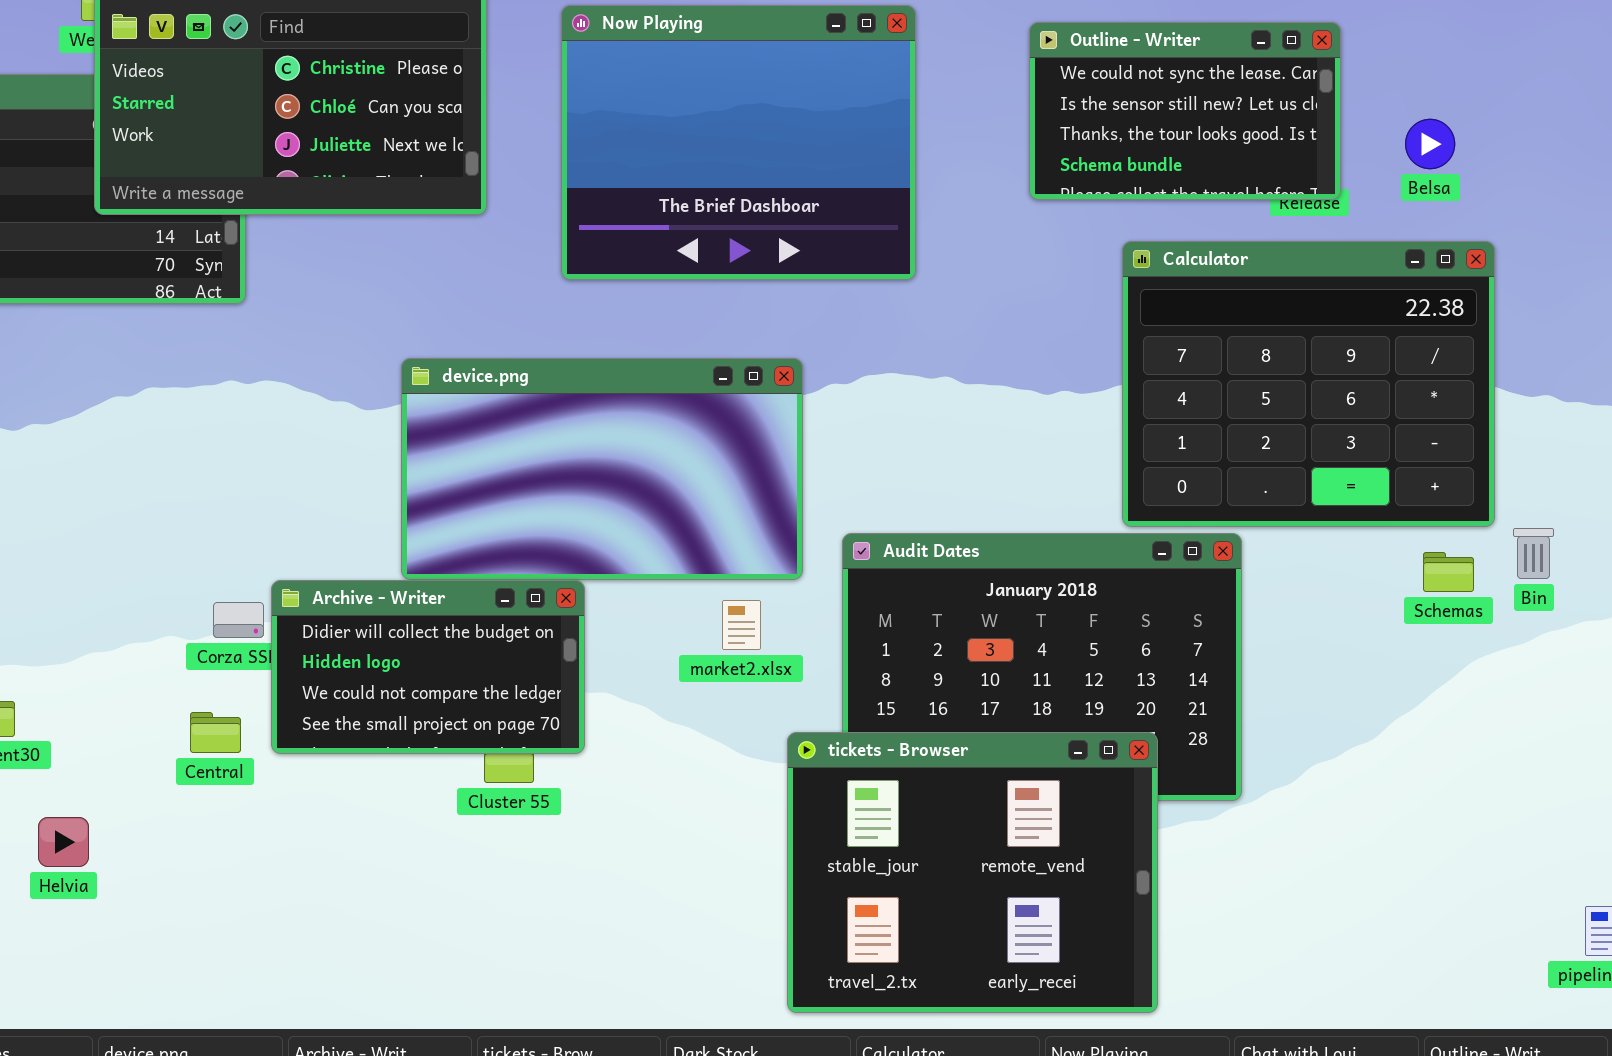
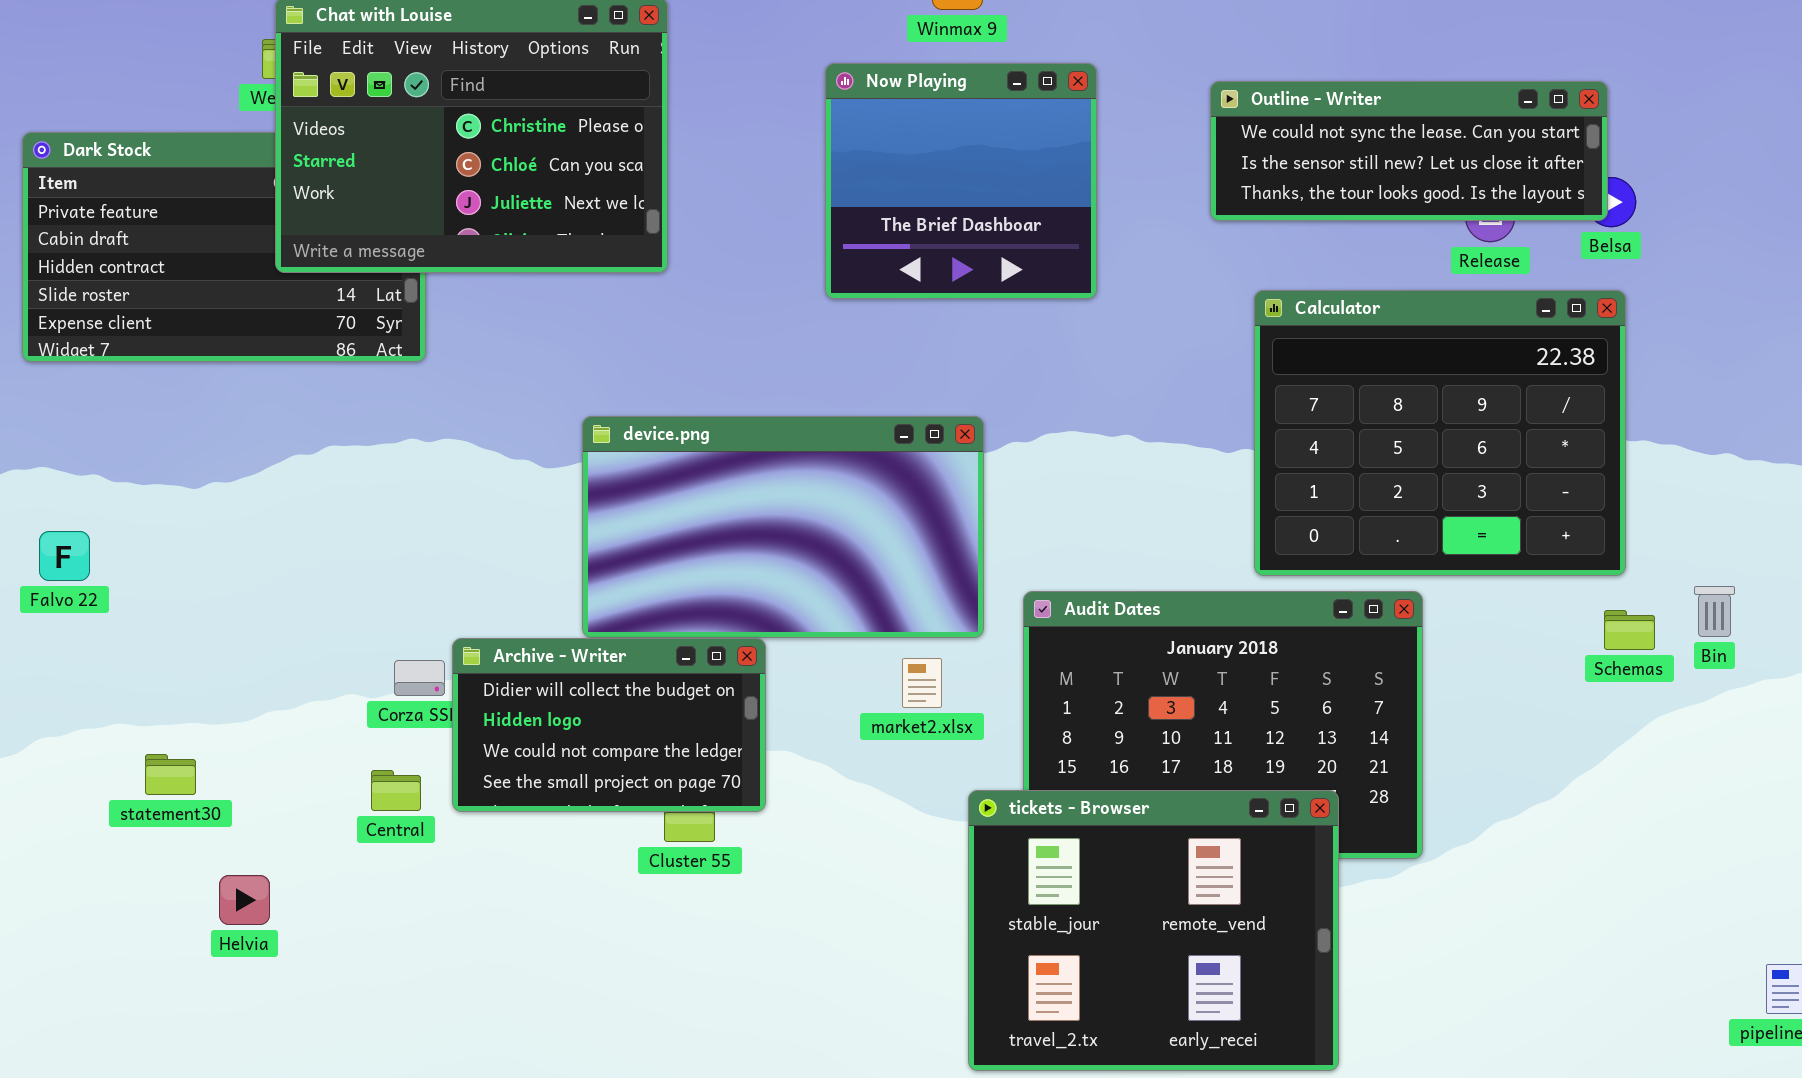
Now Playing: [561,5,916,280] -> [825,63,1097,299], resized
Outline - Writer: [1029,22,1341,200] -> [1210,81,1608,221], resized
Calculator: [1122,241,1495,527] -> [1254,290,1626,576], moved

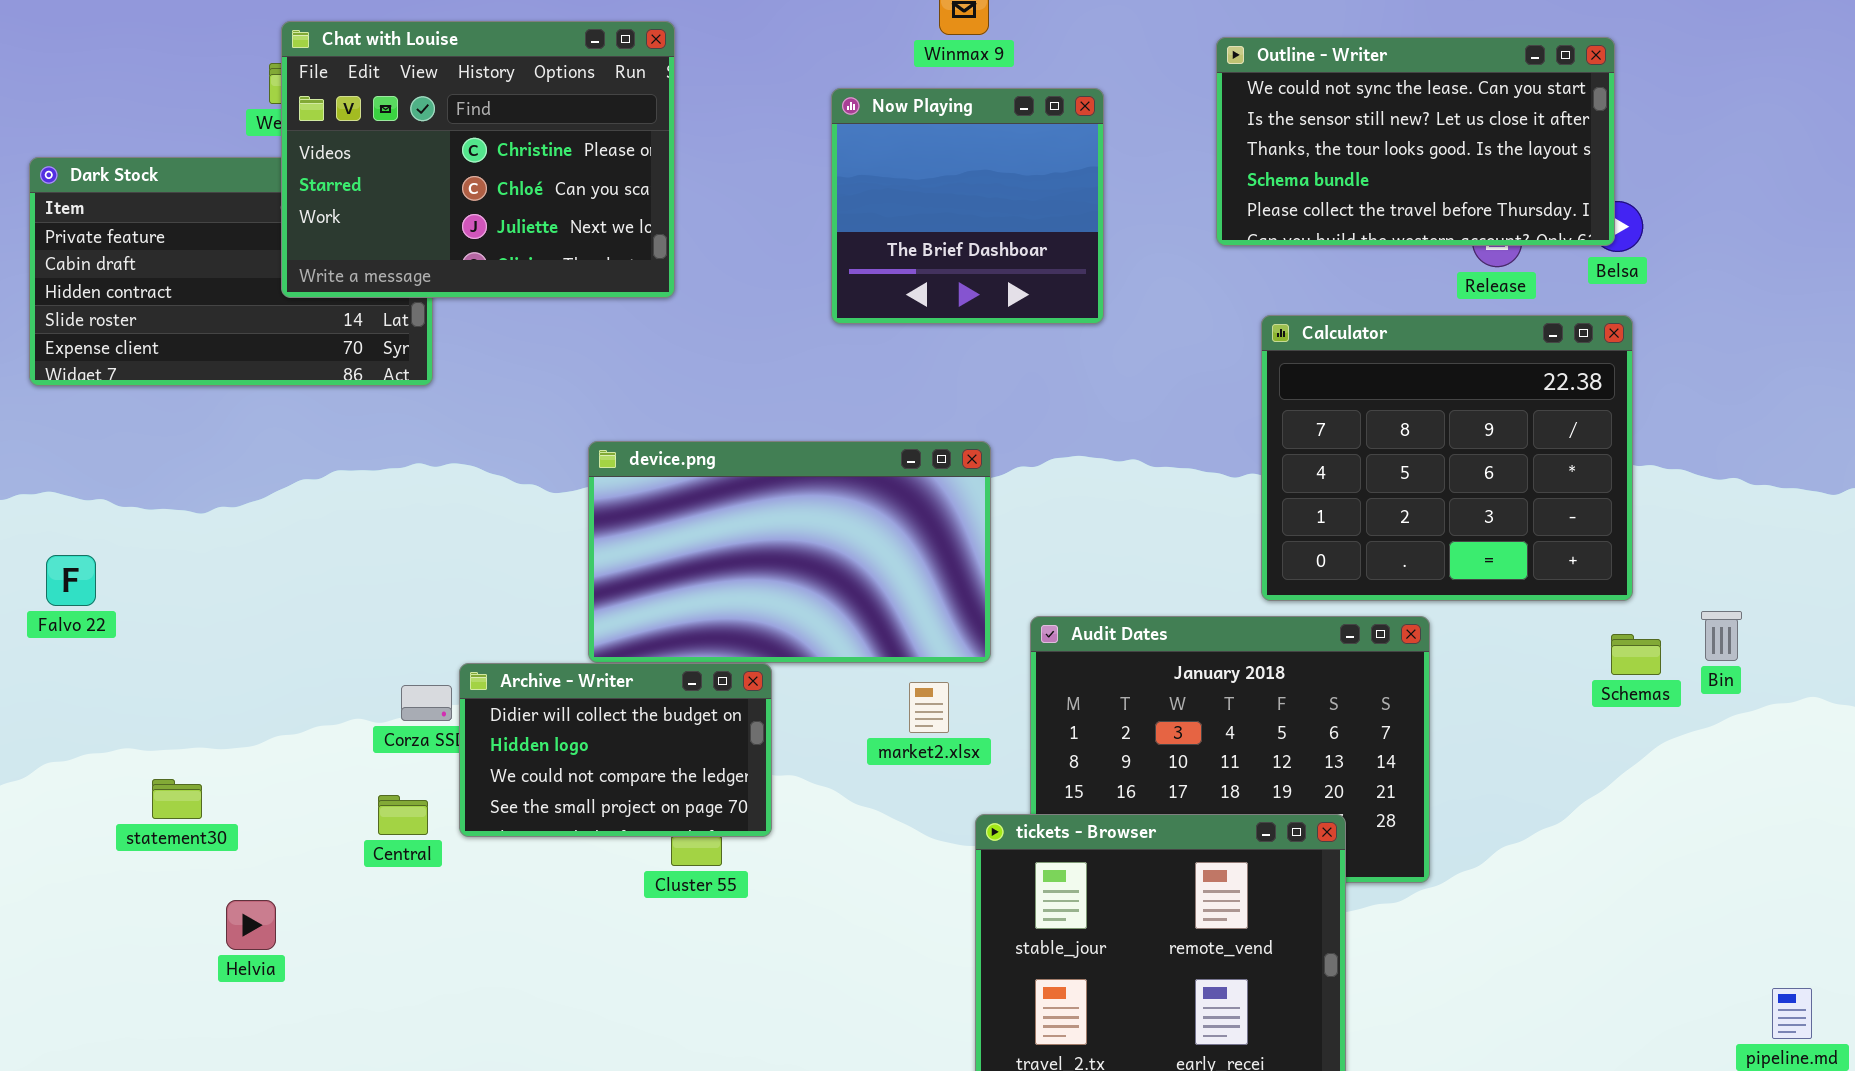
Outline - Writer: [1210,81,1608,221] -> [1216,37,1615,246], resized

